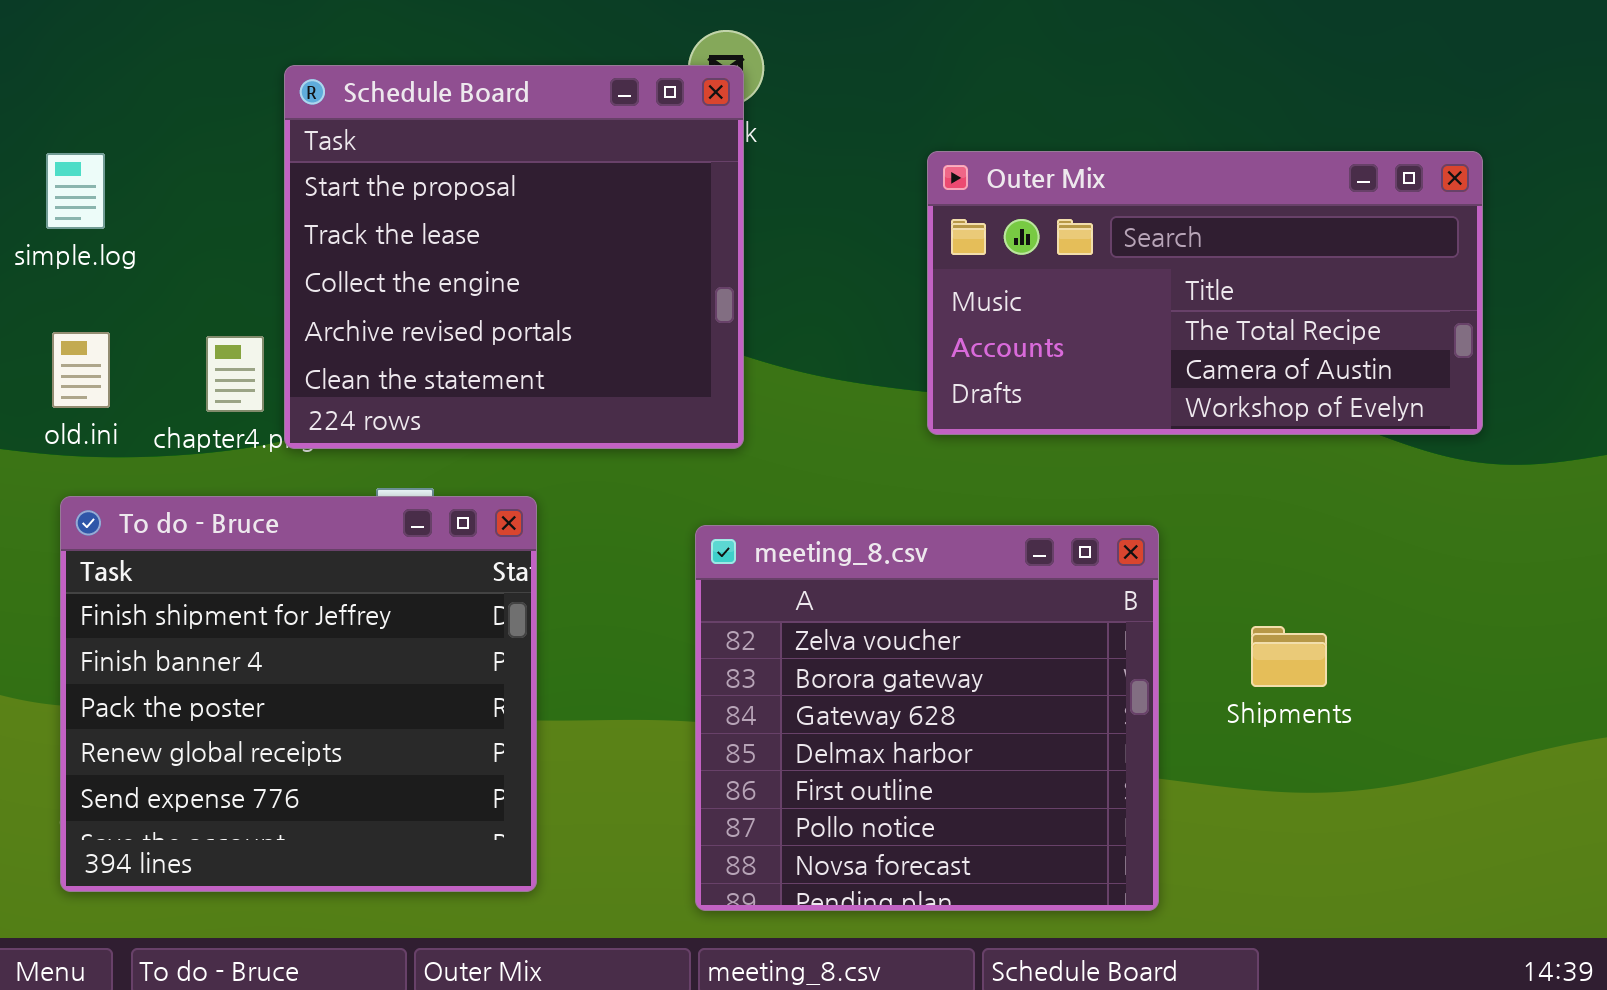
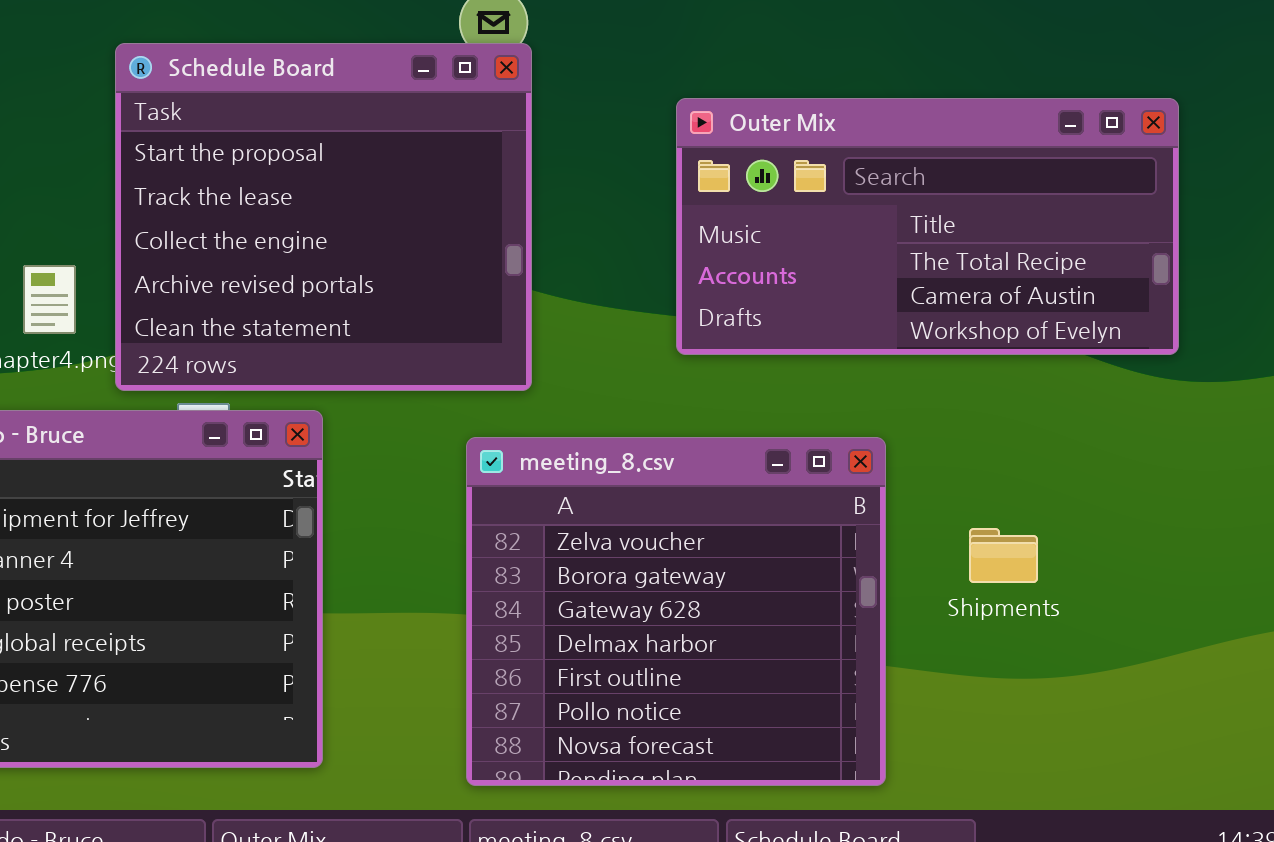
Schedule Board: [284,65,744,449] -> [115,43,532,391], moved

